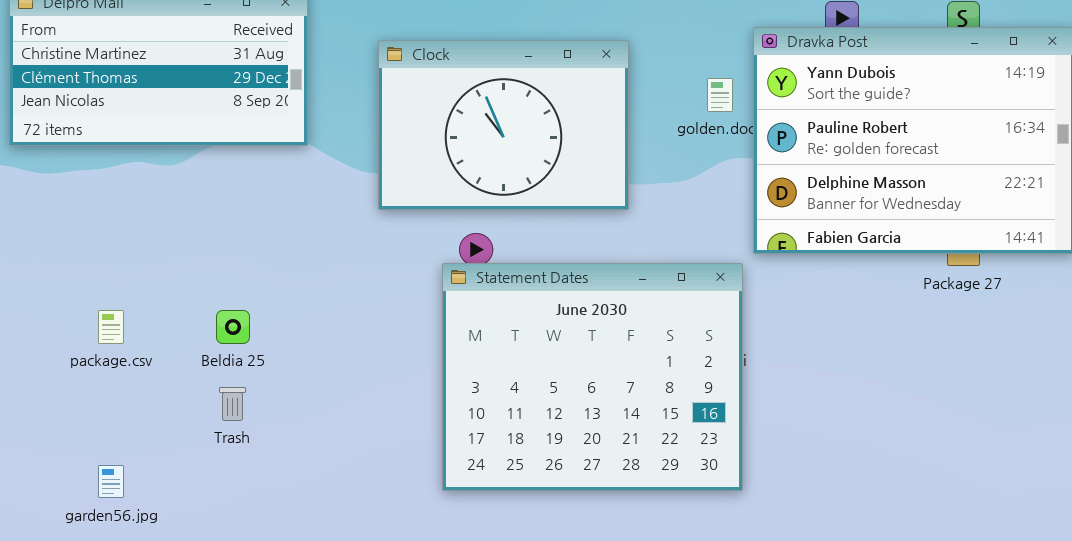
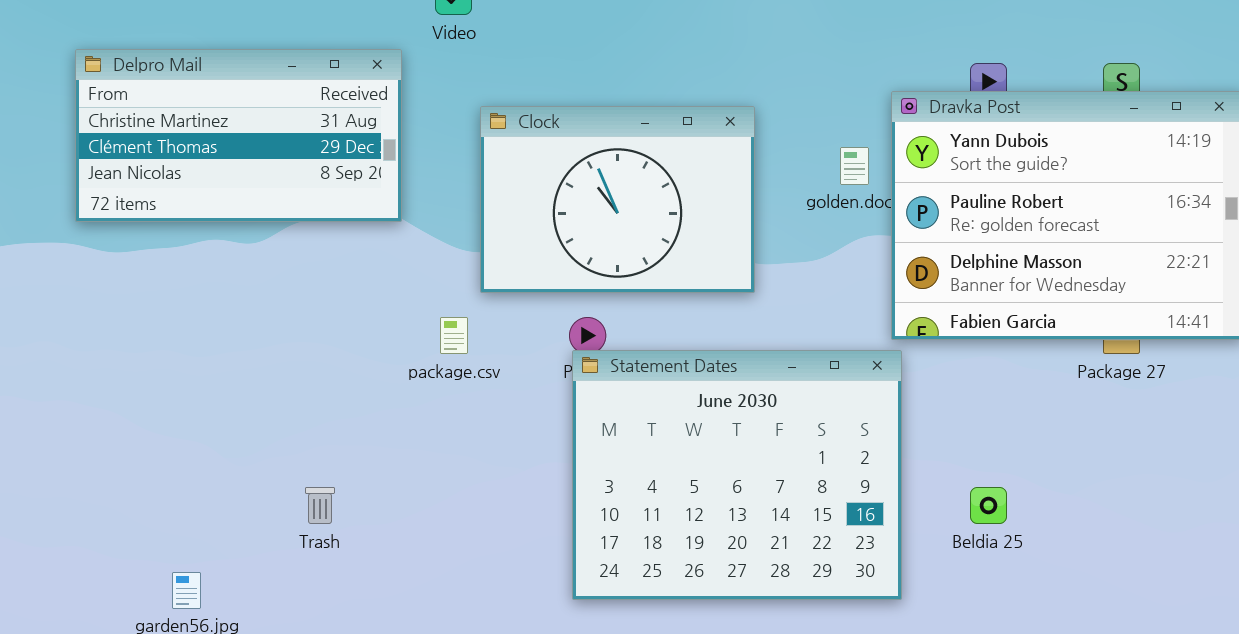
Statement Dates: [442,263,743,491] -> [572,350,902,600], moved
package.csv: [98,310,124,344] -> [440,317,468,354], moved
Beldia 25: [216,310,250,344] -> [970,487,1007,524], moved

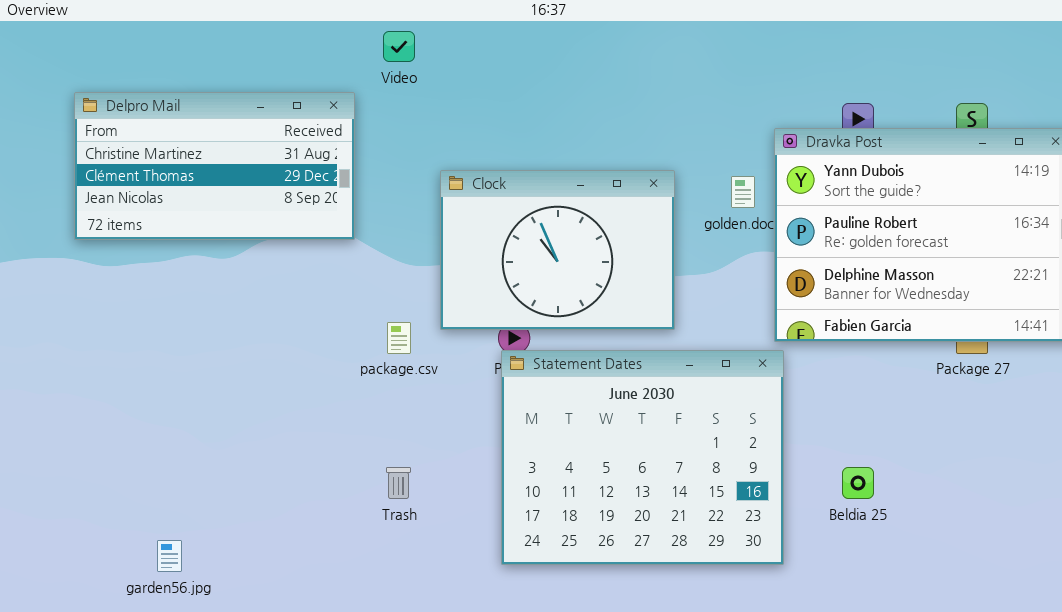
Clock: [480,106,755,293] -> [440,170,675,330], moved
Trash: [305,487,335,524] -> [386,467,411,499], moved

